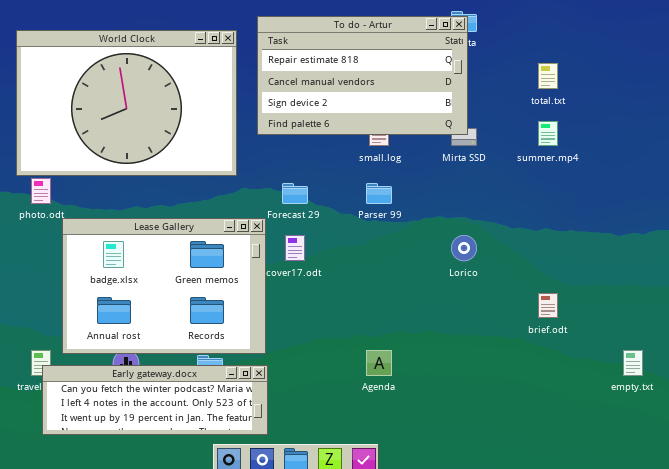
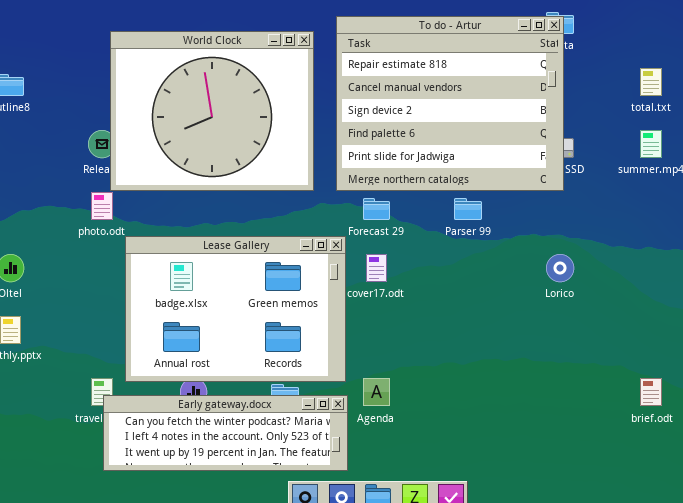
To do - Artur: [257,16,468,135] -> [336,16,564,191], resized
World Clock: [16,30,237,176] -> [110,31,314,191], resized
brief.odt: [538,293,558,318] -> [640,378,662,406], moved
Agenda: [366,350,392,376] -> [363,378,390,406], moved

